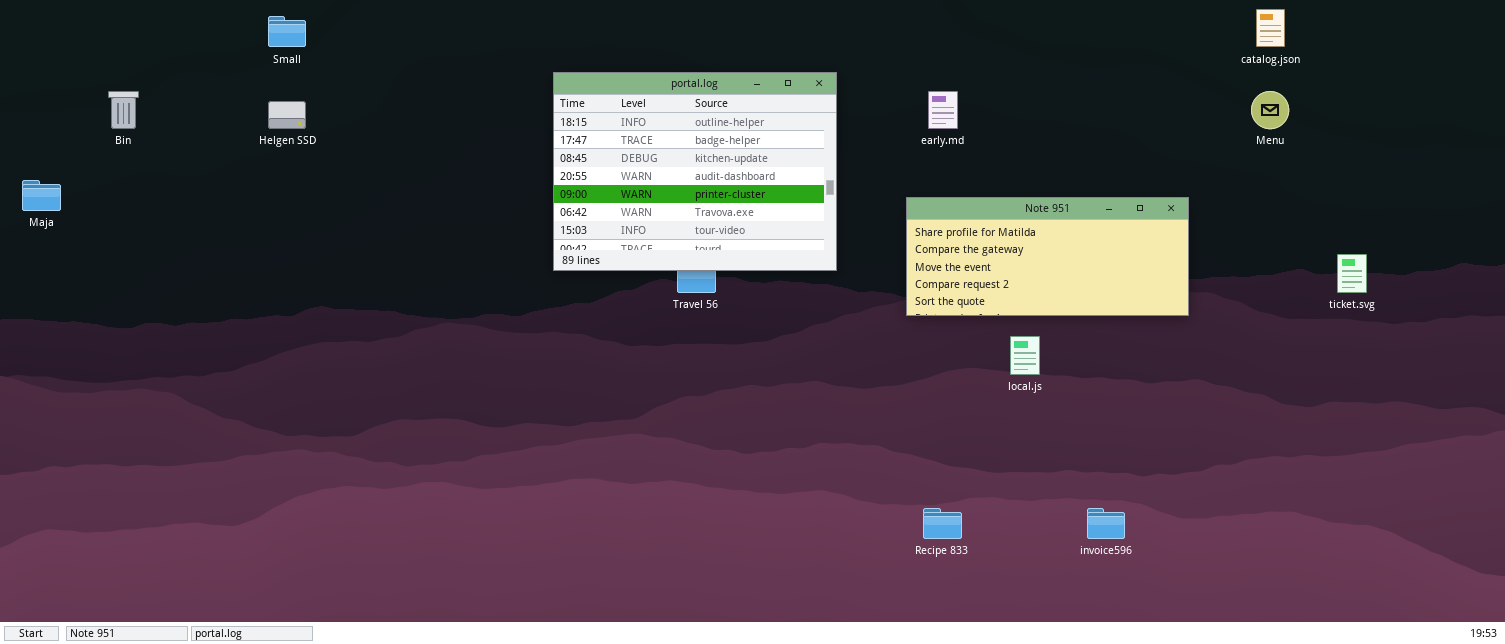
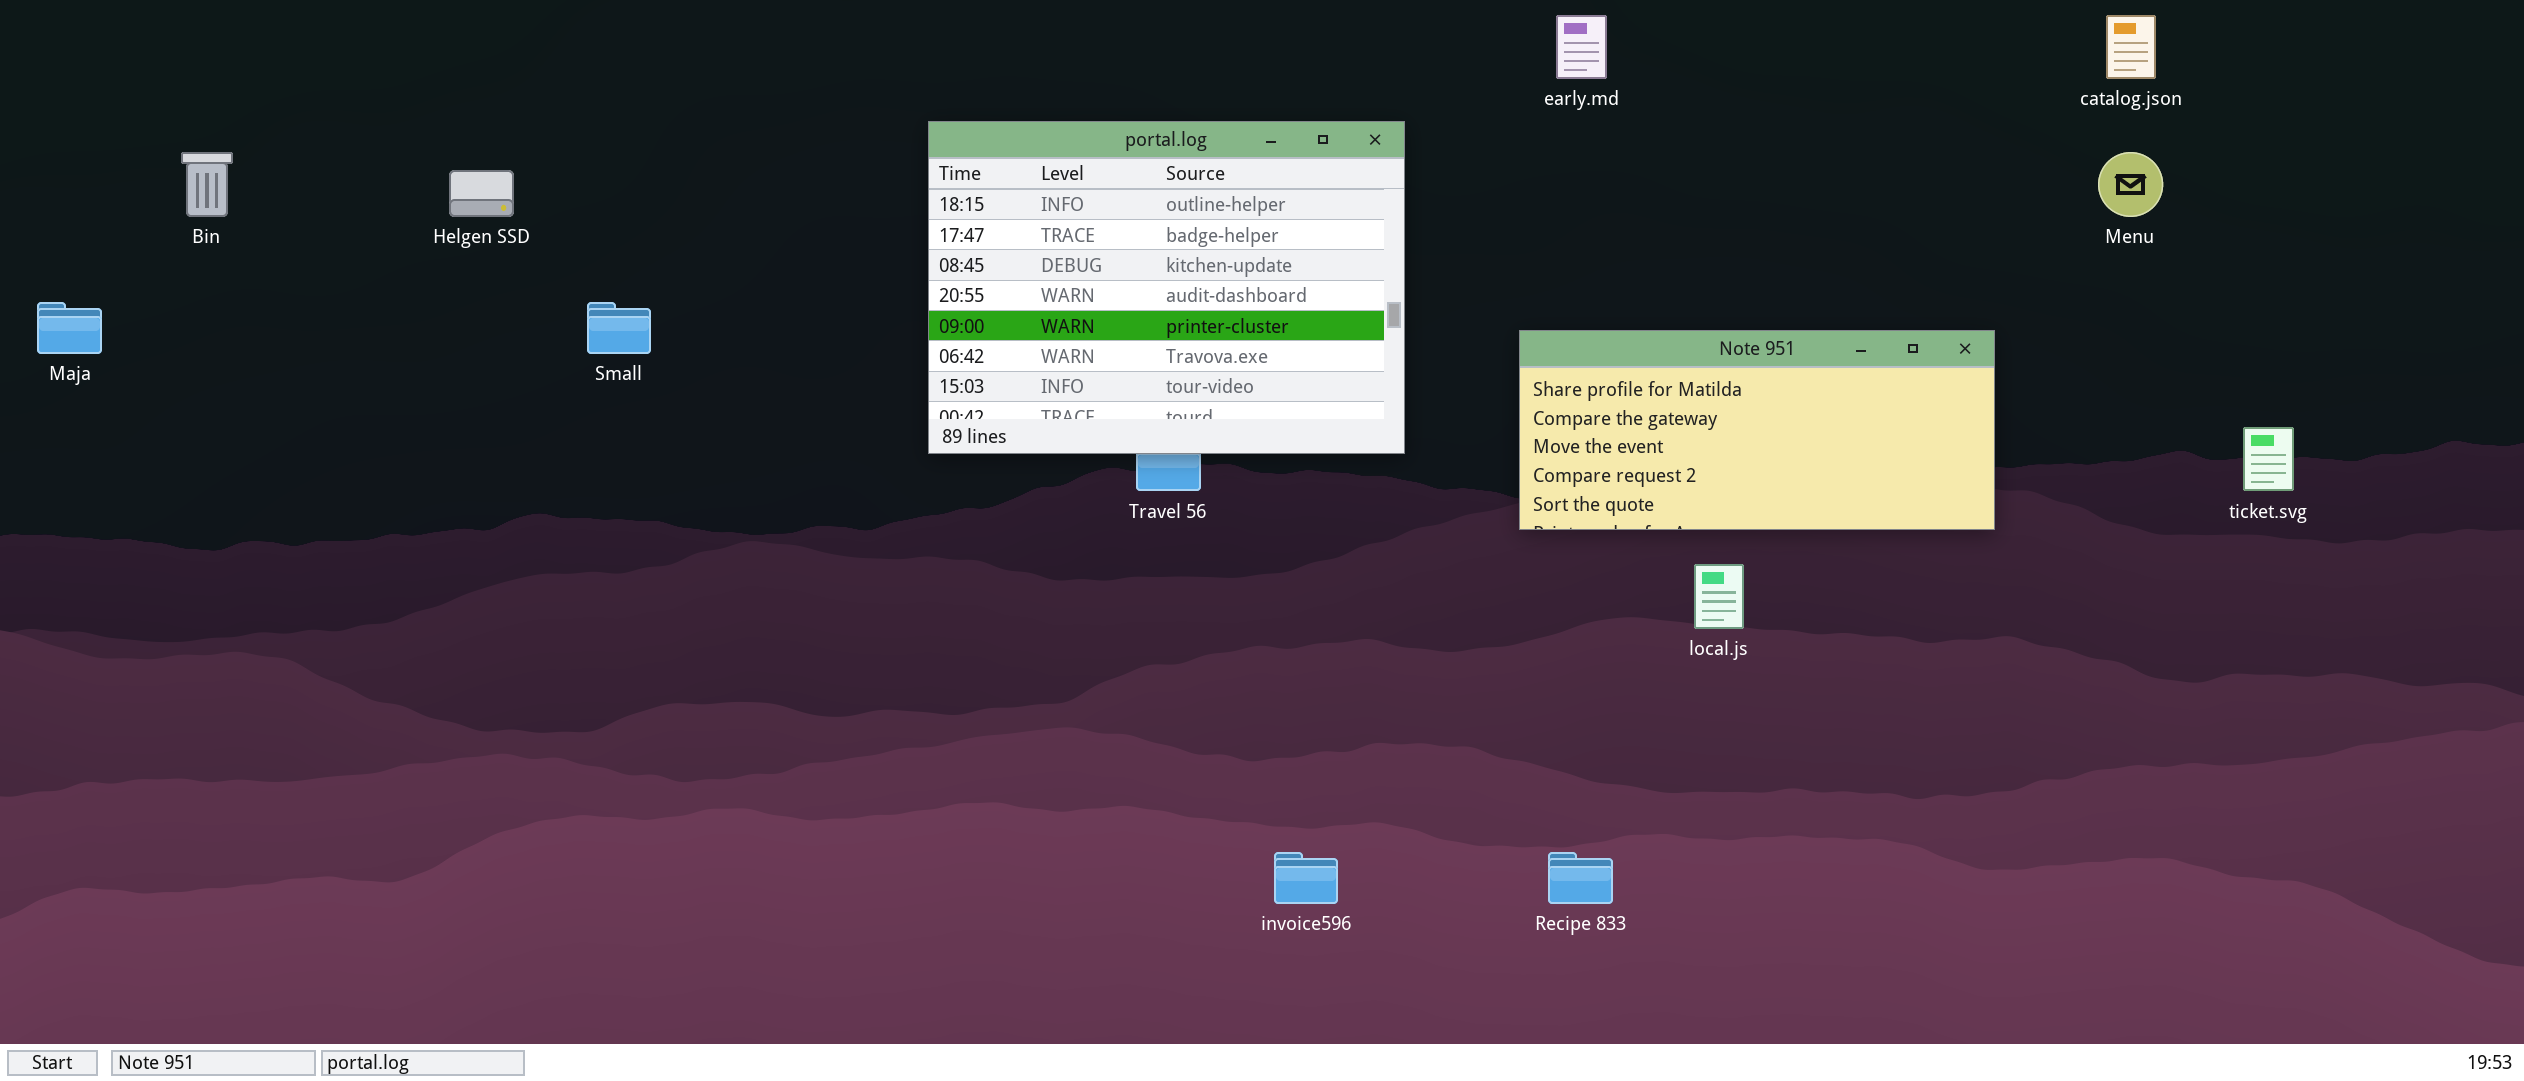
Small: [268,16,306,47] -> [587,302,651,354], moved
early.md: [928,91,958,129] -> [1556,15,1607,79], moved
invoice596: [1087,508,1125,539] -> [1274,852,1338,904], moved

